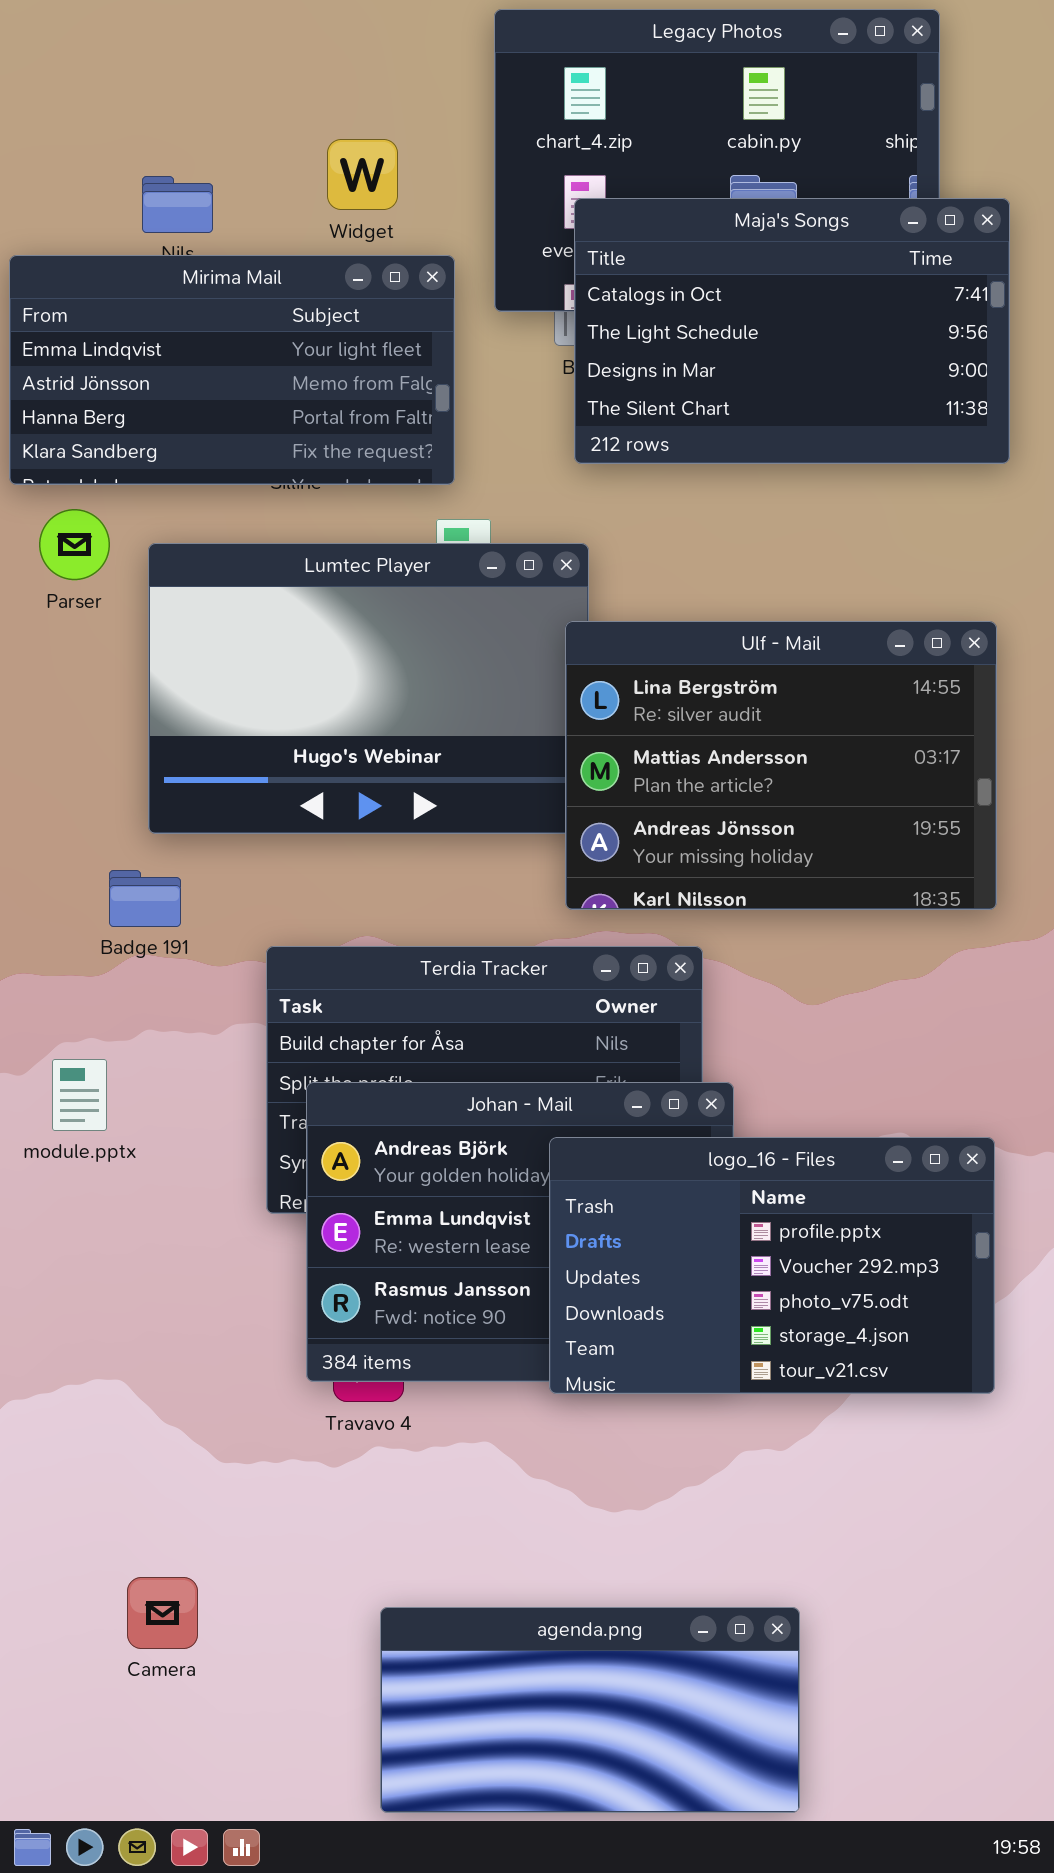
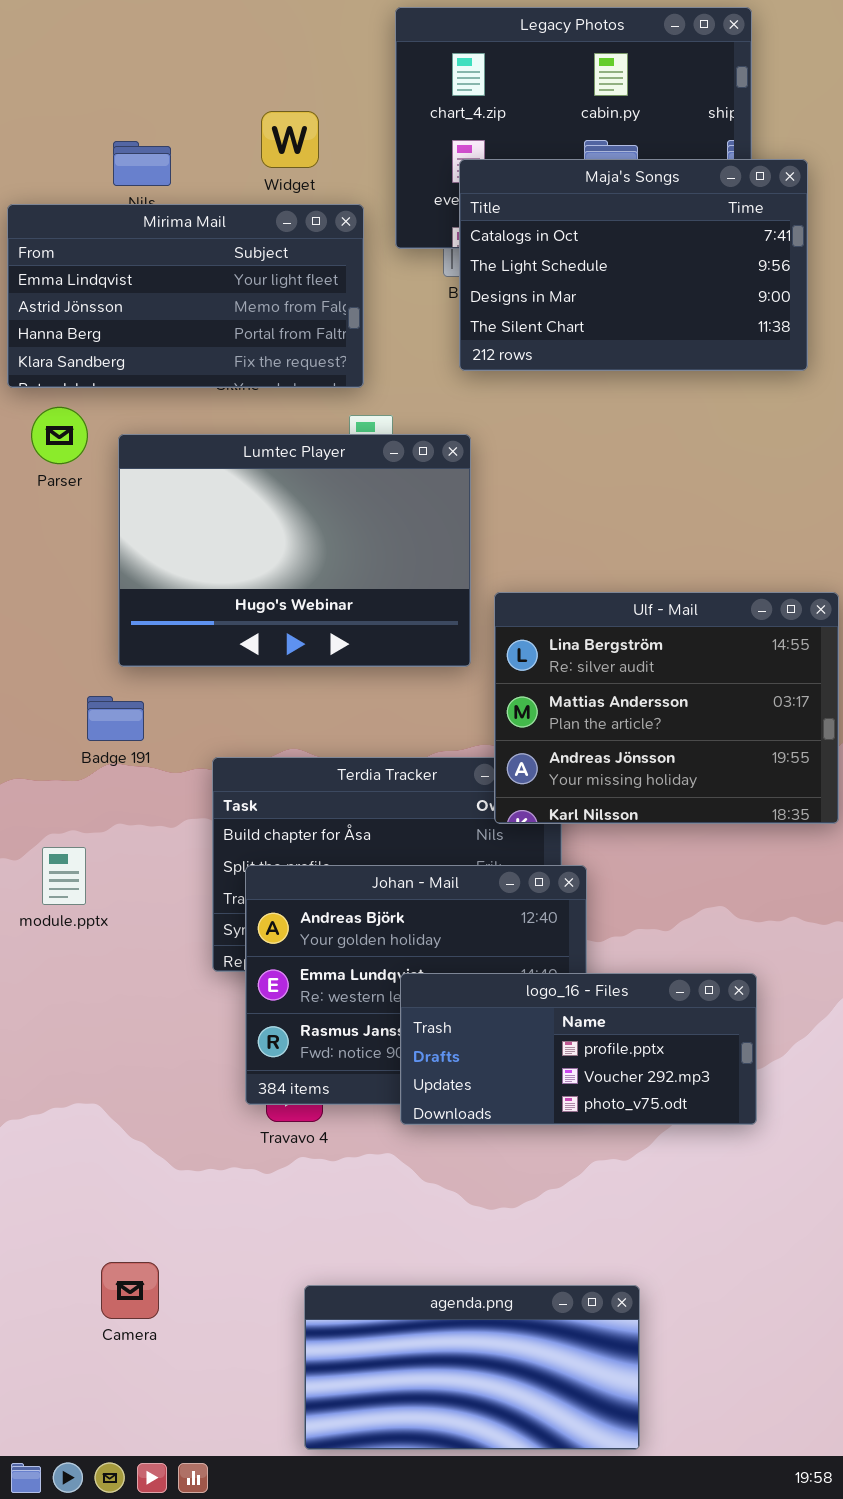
Ulf - Mail: [565,621,997,910] -> [494,592,839,824], moved
logo_16 - Files: [549,1137,995,1394] -> [400,973,757,1125], moved, resized

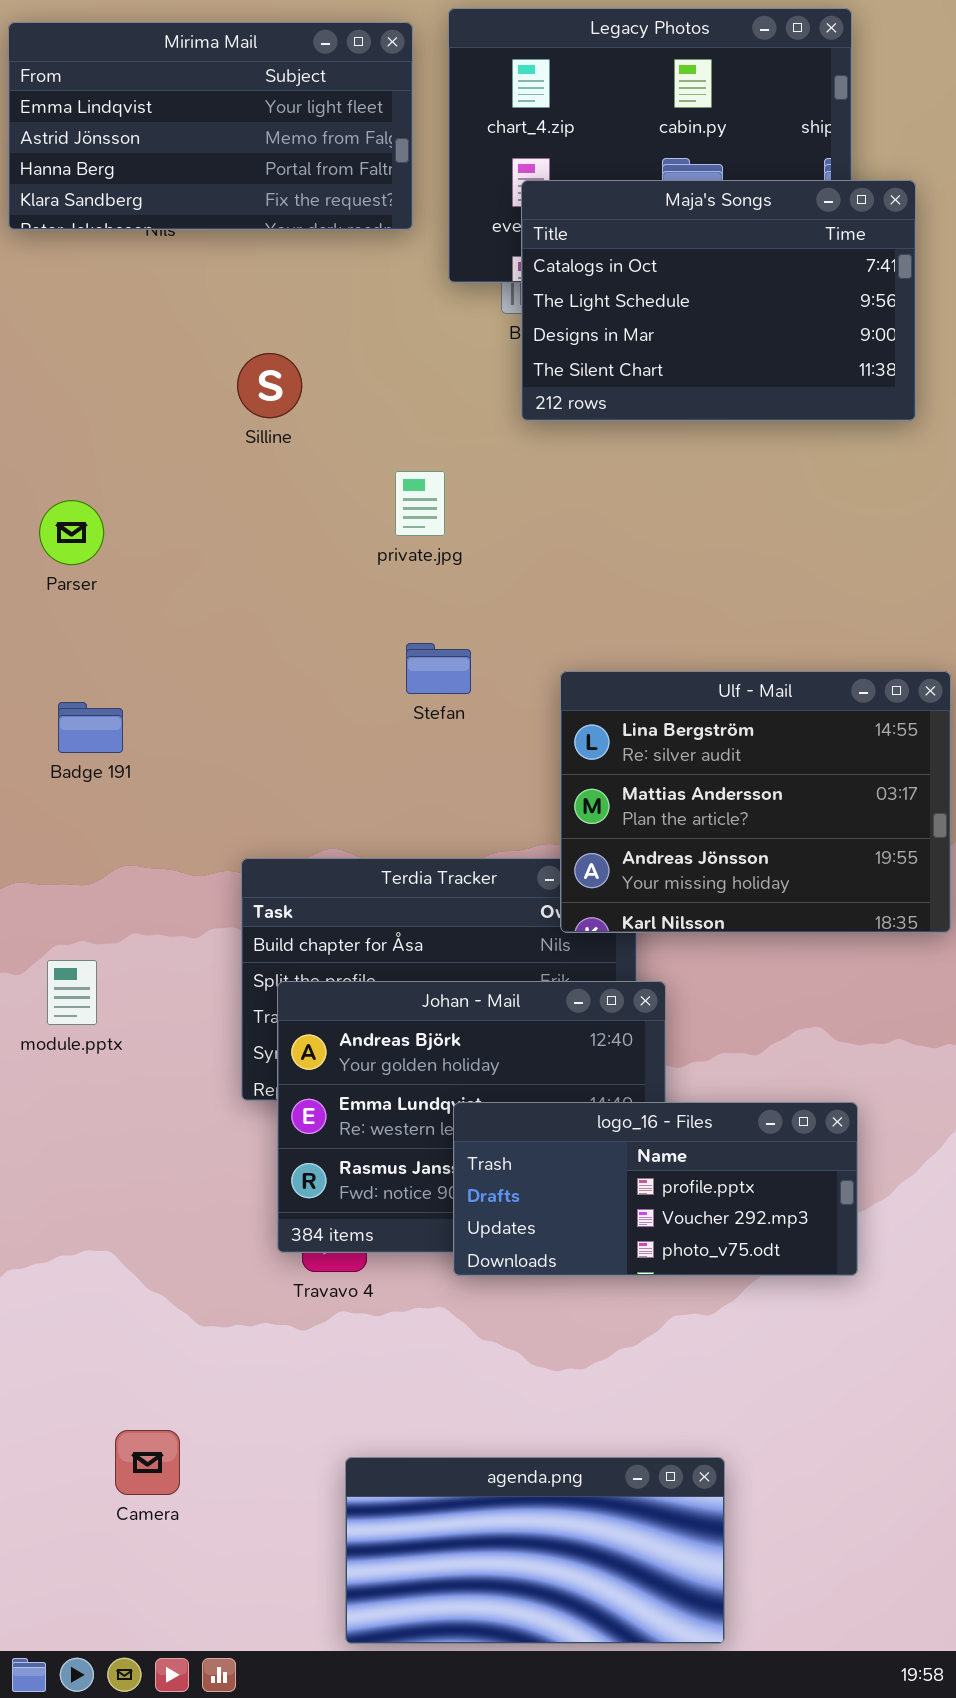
Mirima Mail: [7,204,364,388] -> [8,22,413,230], moved
Parser: [31,407,88,464] -> [39,500,104,565], moved
Lumtec Player: [118,434,471,667] -> none, closed
Badge 191: [87,696,144,741] -> [58,702,123,753], moved

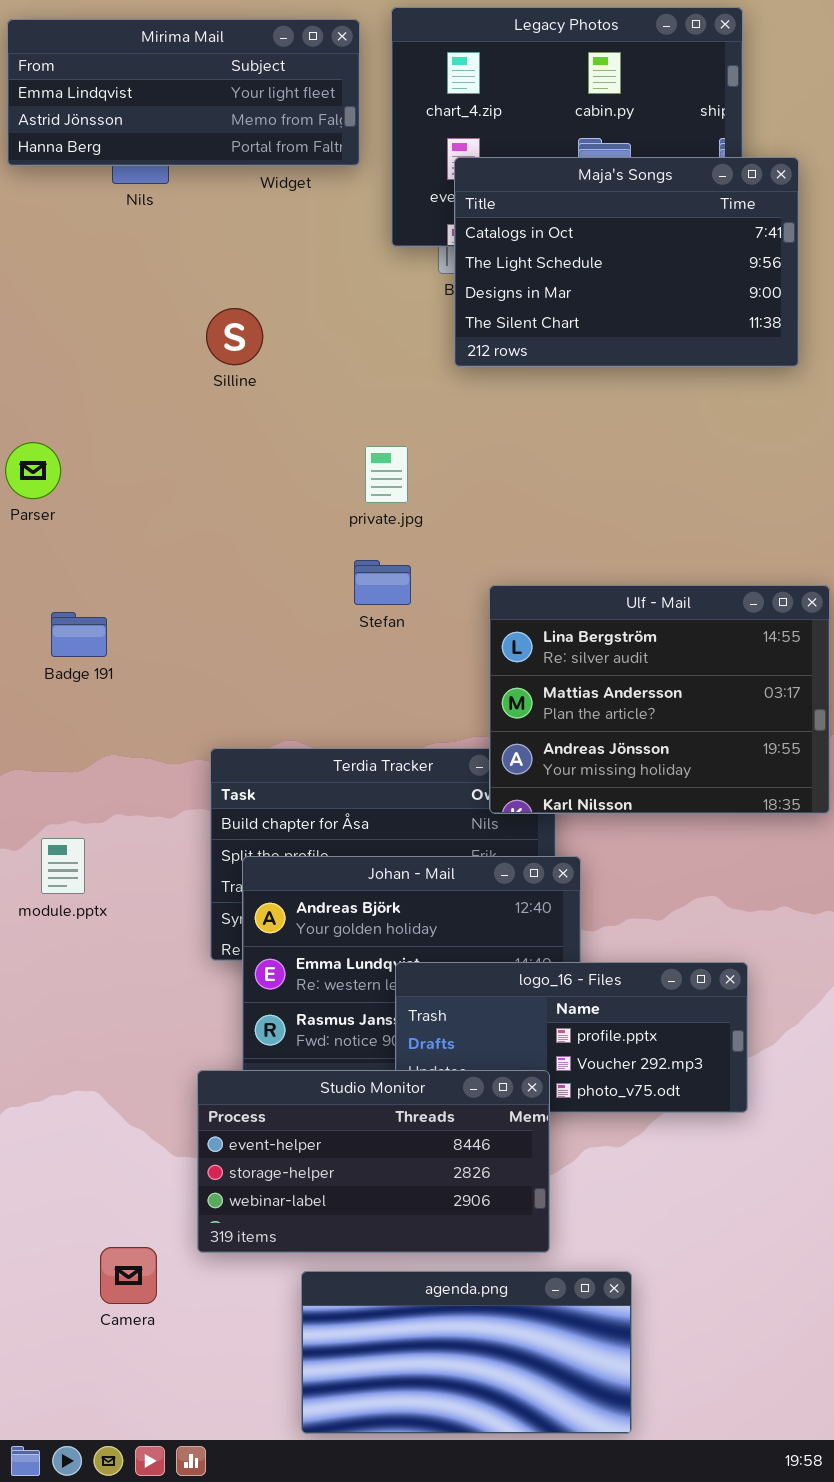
Mirima Mail: [8,22,413,230] -> [7,19,360,166], resized
private.jpg: [395,471,445,536] -> [365,446,408,503], moved
Parser: [39,500,104,565] -> [5,442,61,499], moved
Studio Monitor: none -> [197,1070,550,1253], opened

